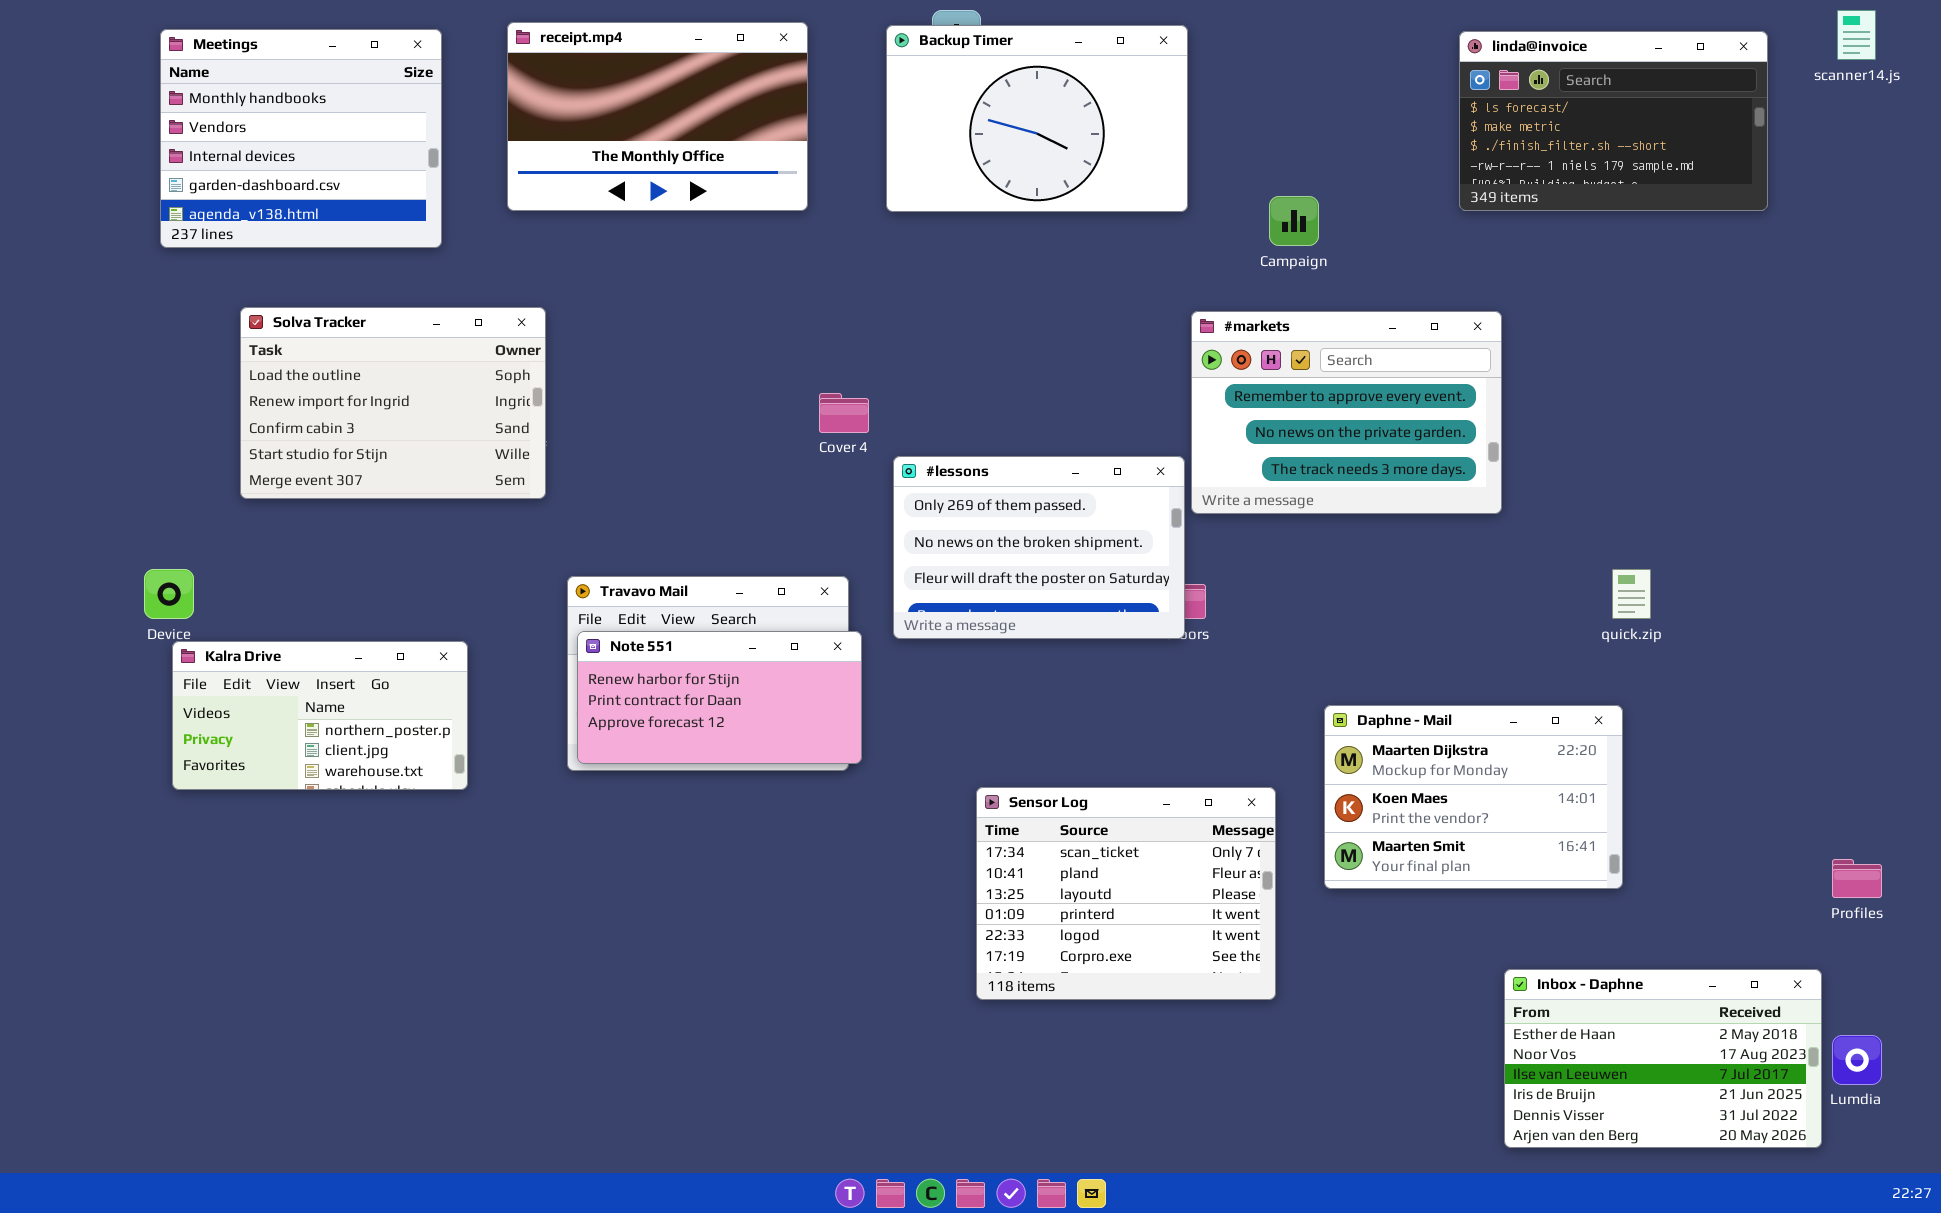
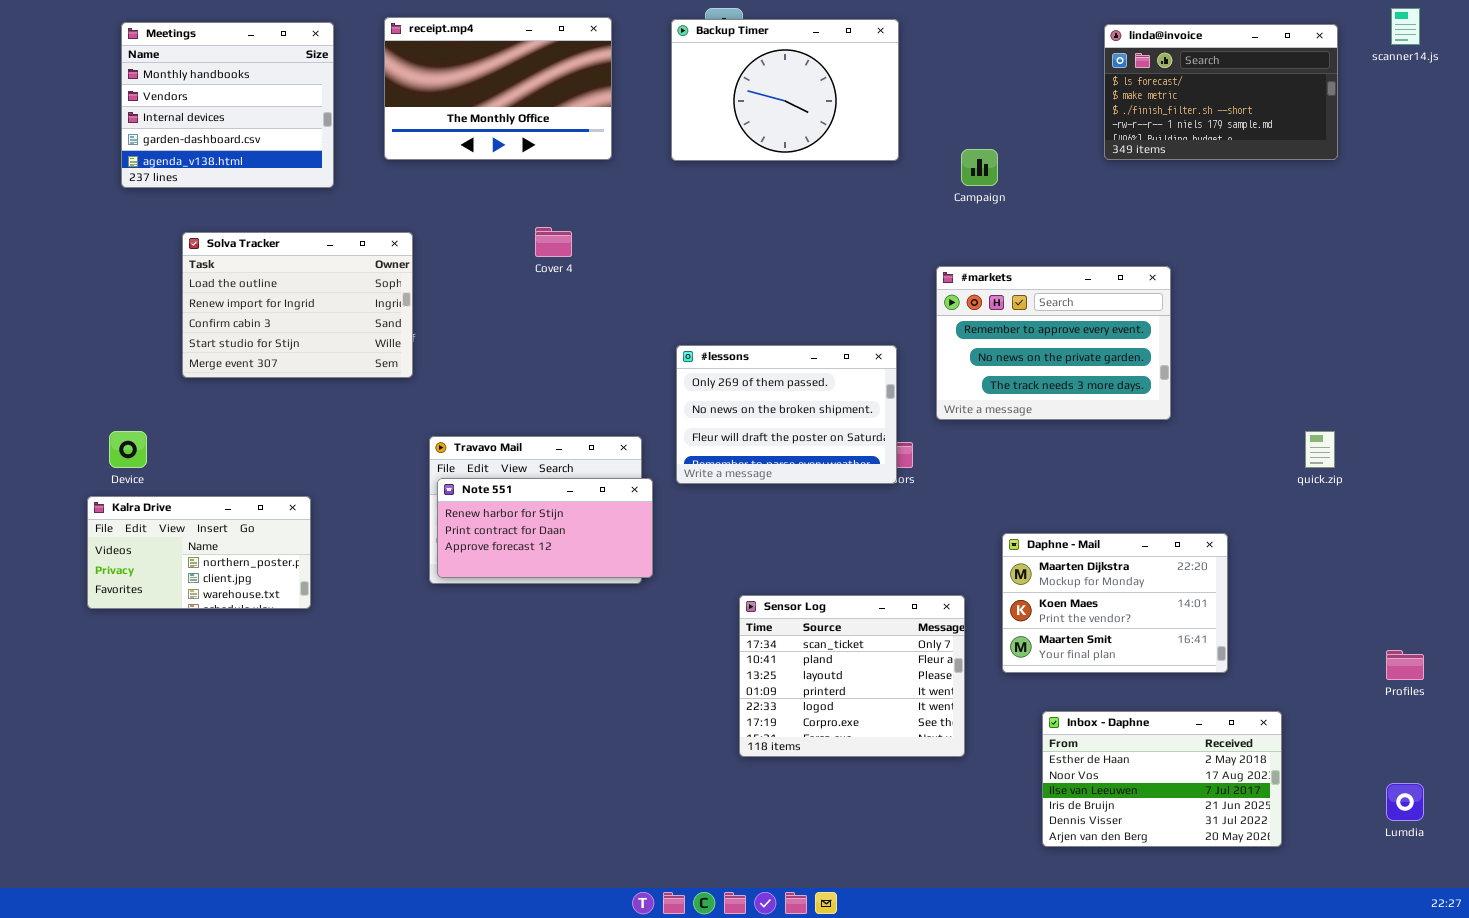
#markets: [1191,311,1502,514] -> [936,266,1171,420], moved
Cover 4: [819,393,869,433] -> [535,227,572,257], moved
quick.zip: [1612,569,1651,619] -> [1305,431,1335,468], moved
Kalra Drive: [172,641,468,790] -> [87,496,311,609], moved
Inbox - Daphne: [1504,969,1822,1148] -> [1042,711,1282,847], moved

